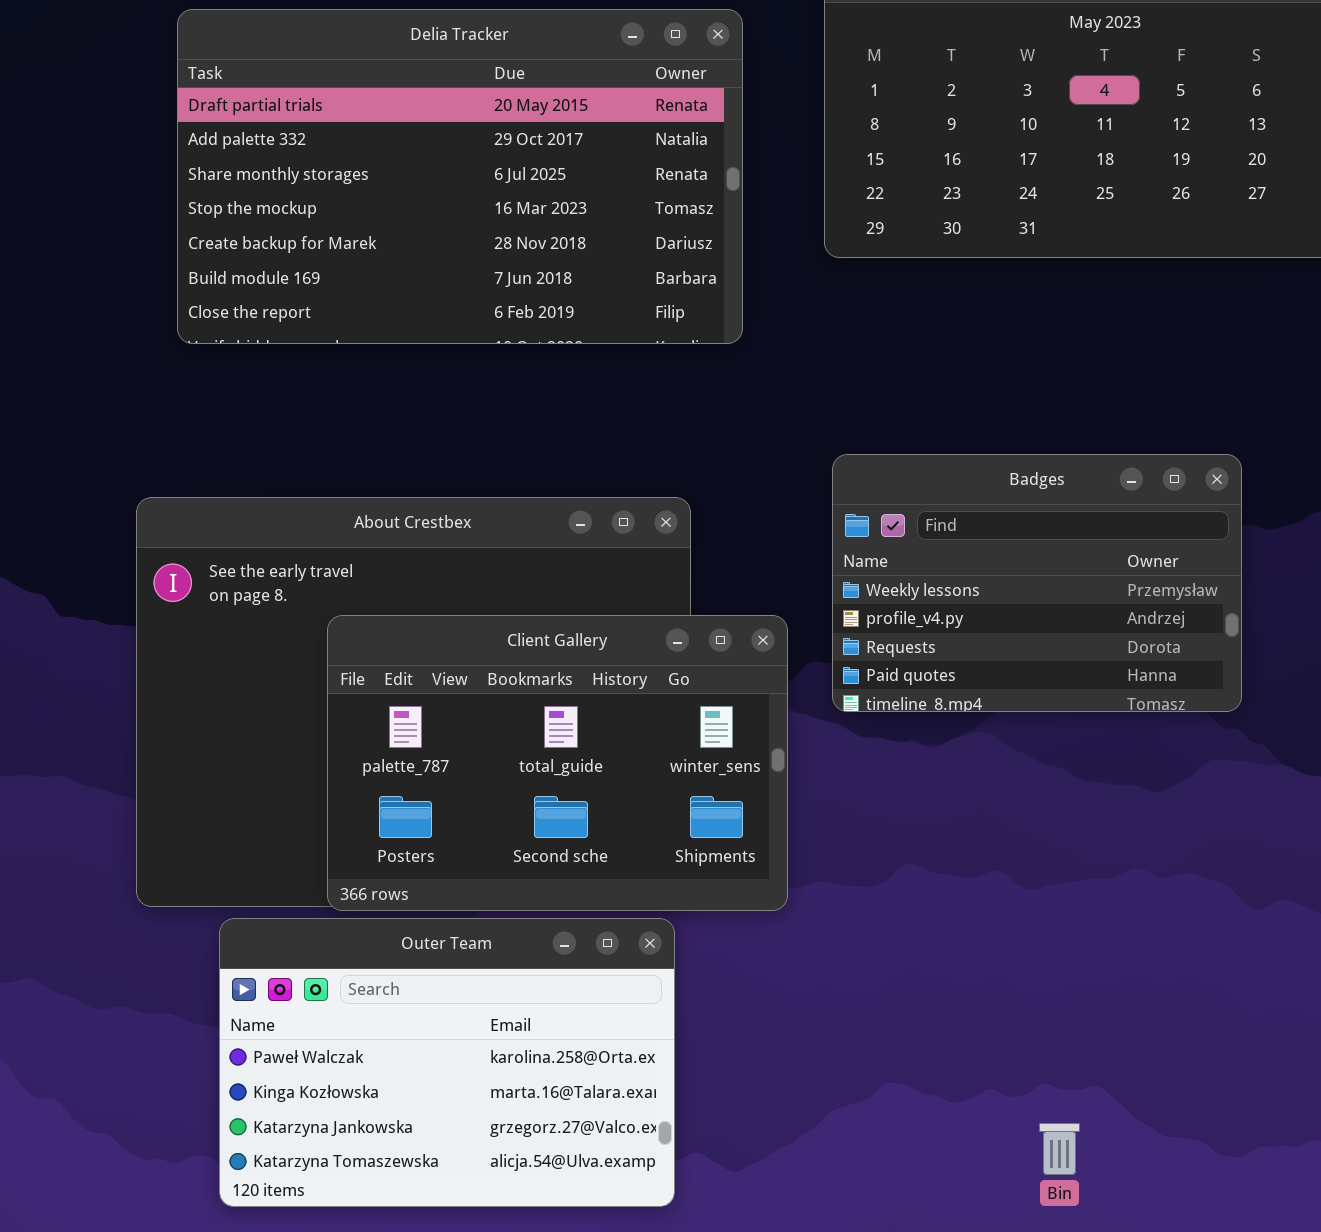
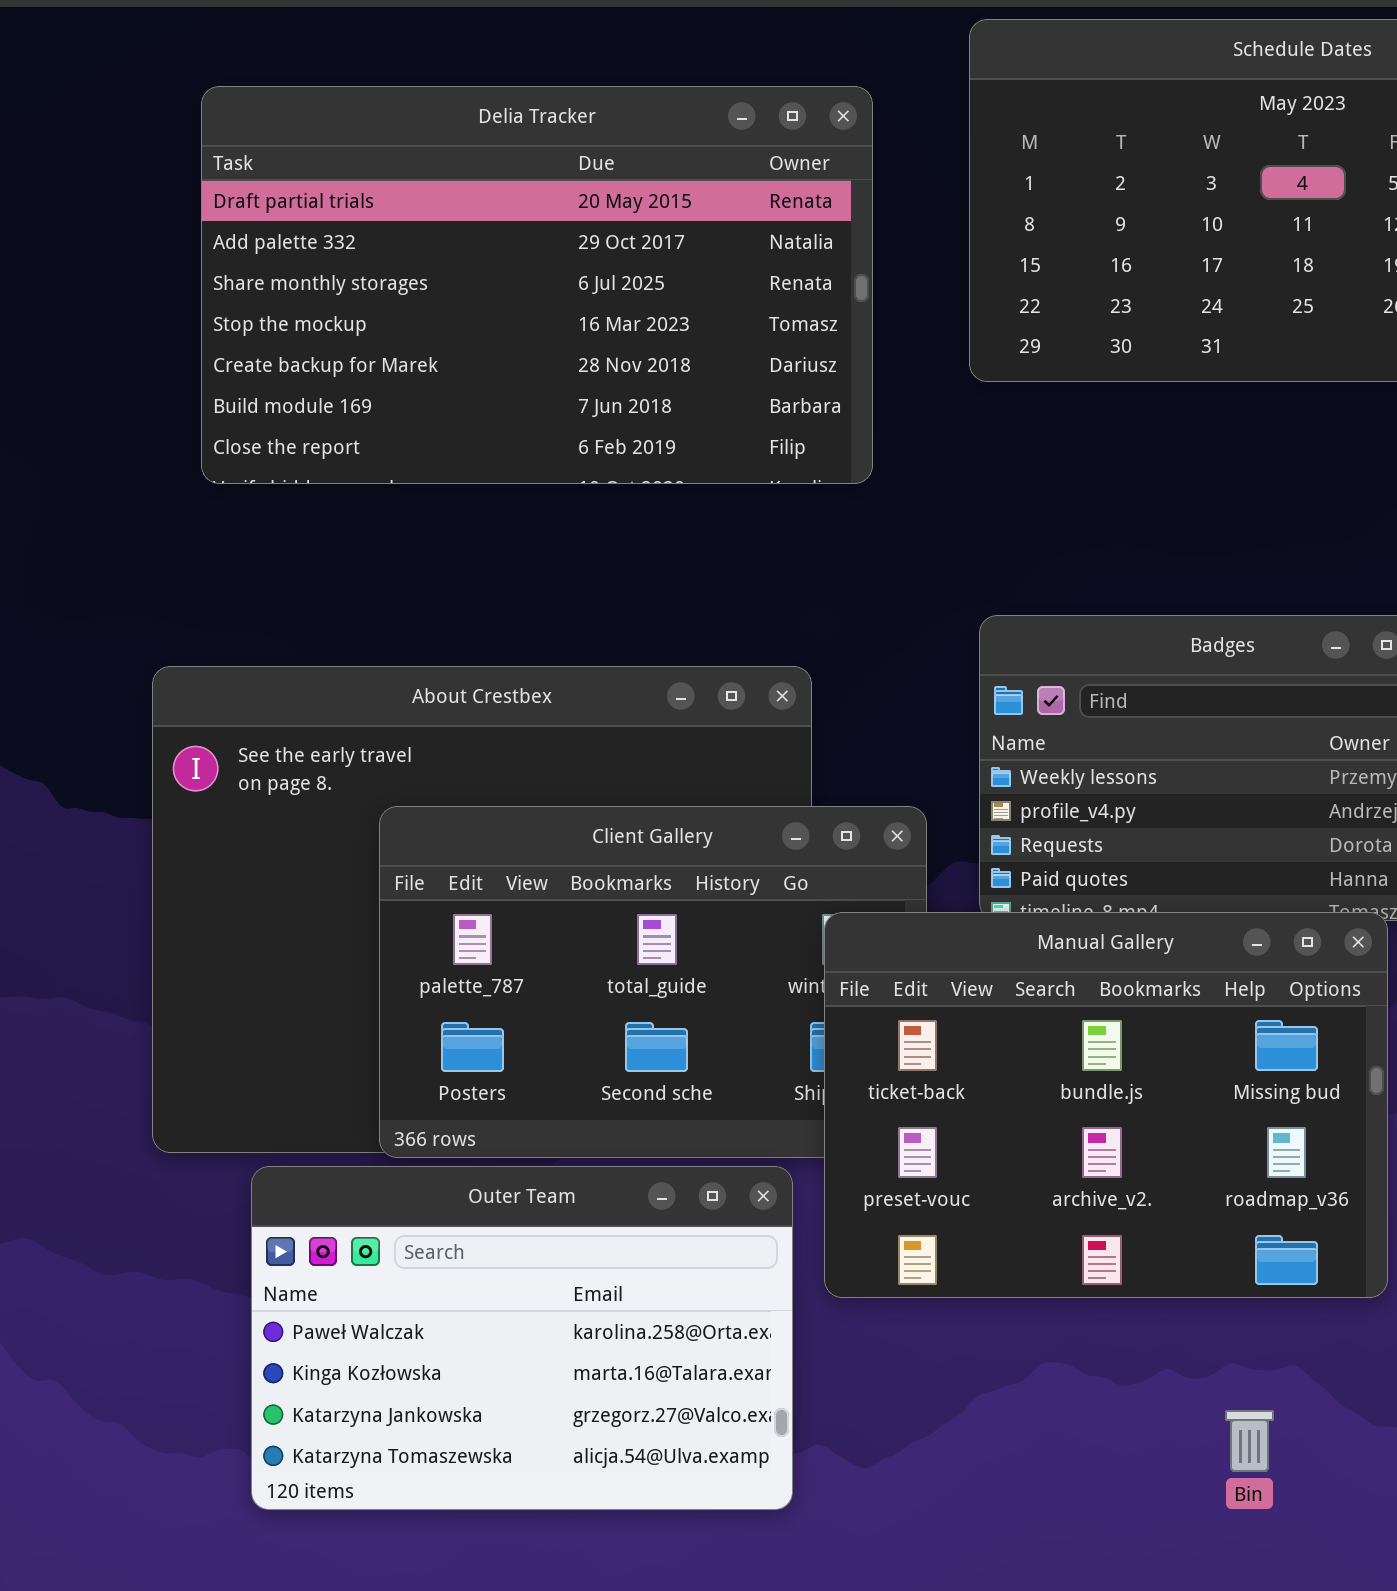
Manual Gallery: none -> [824,912,1388,1298], opened

